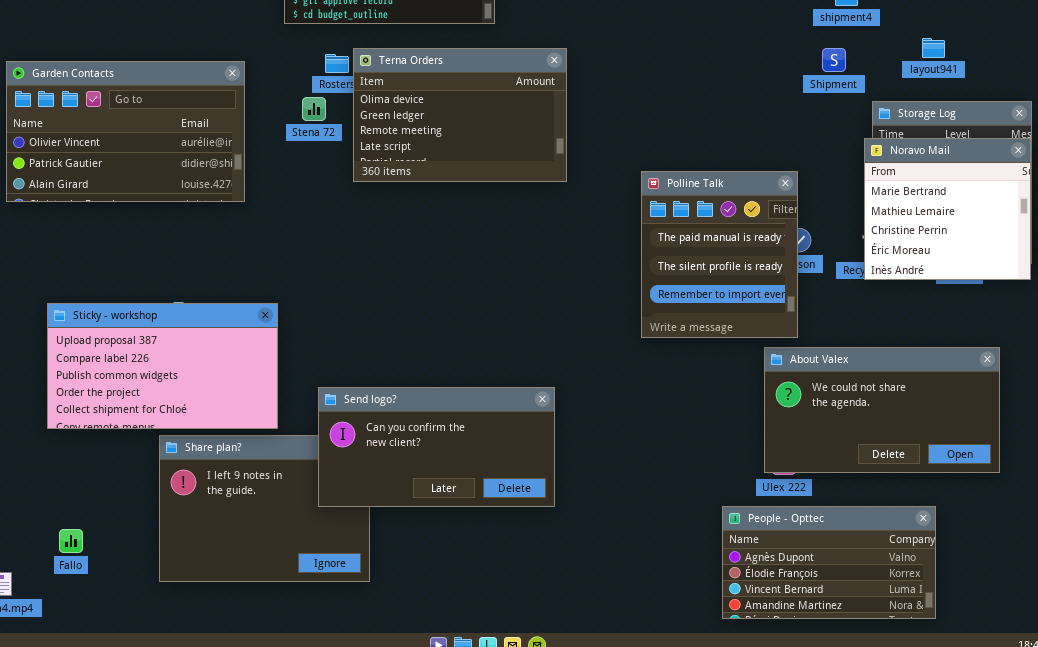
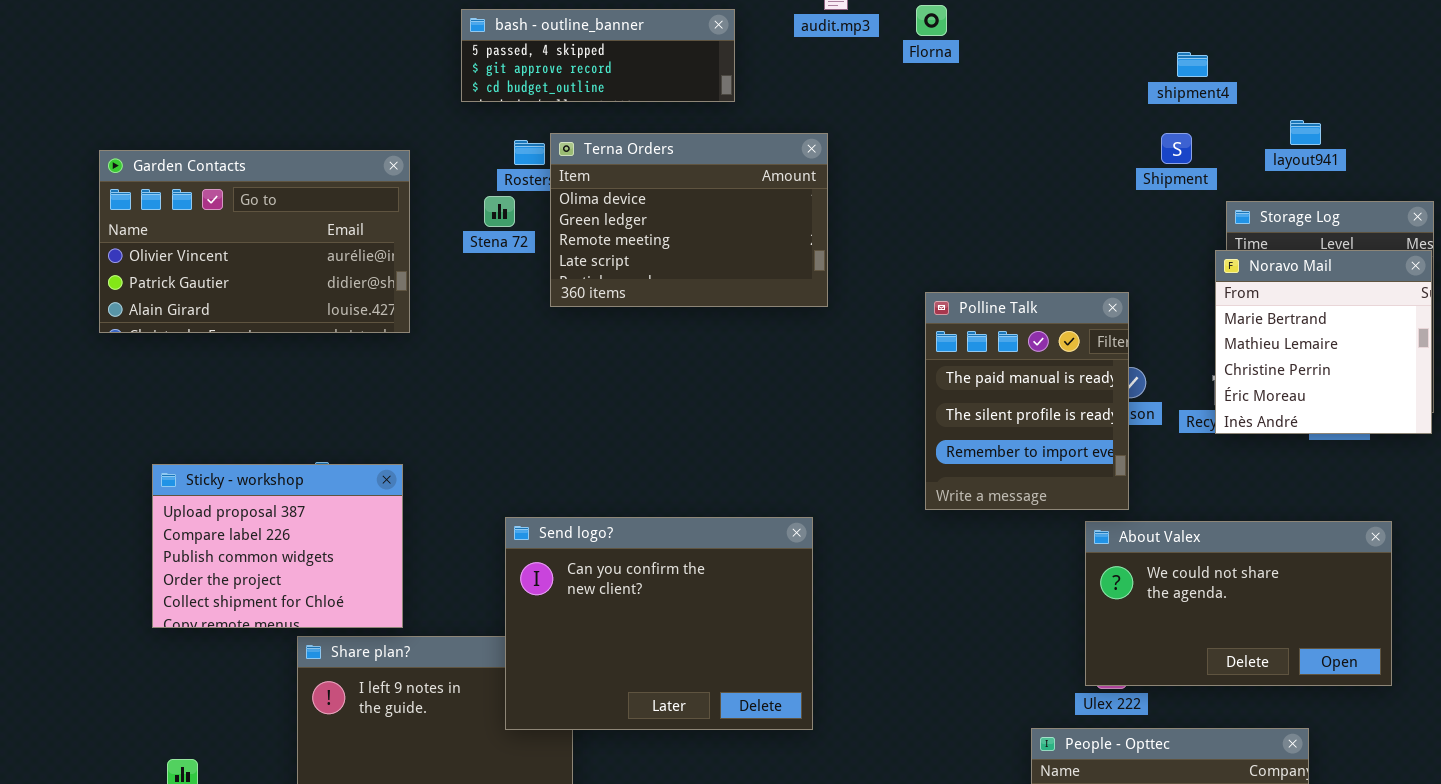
Sticky - workshop: [47,303,278,429] -> [152,464,403,628], resized
Send logo?: [318,387,555,507] -> [505,517,813,730], resized

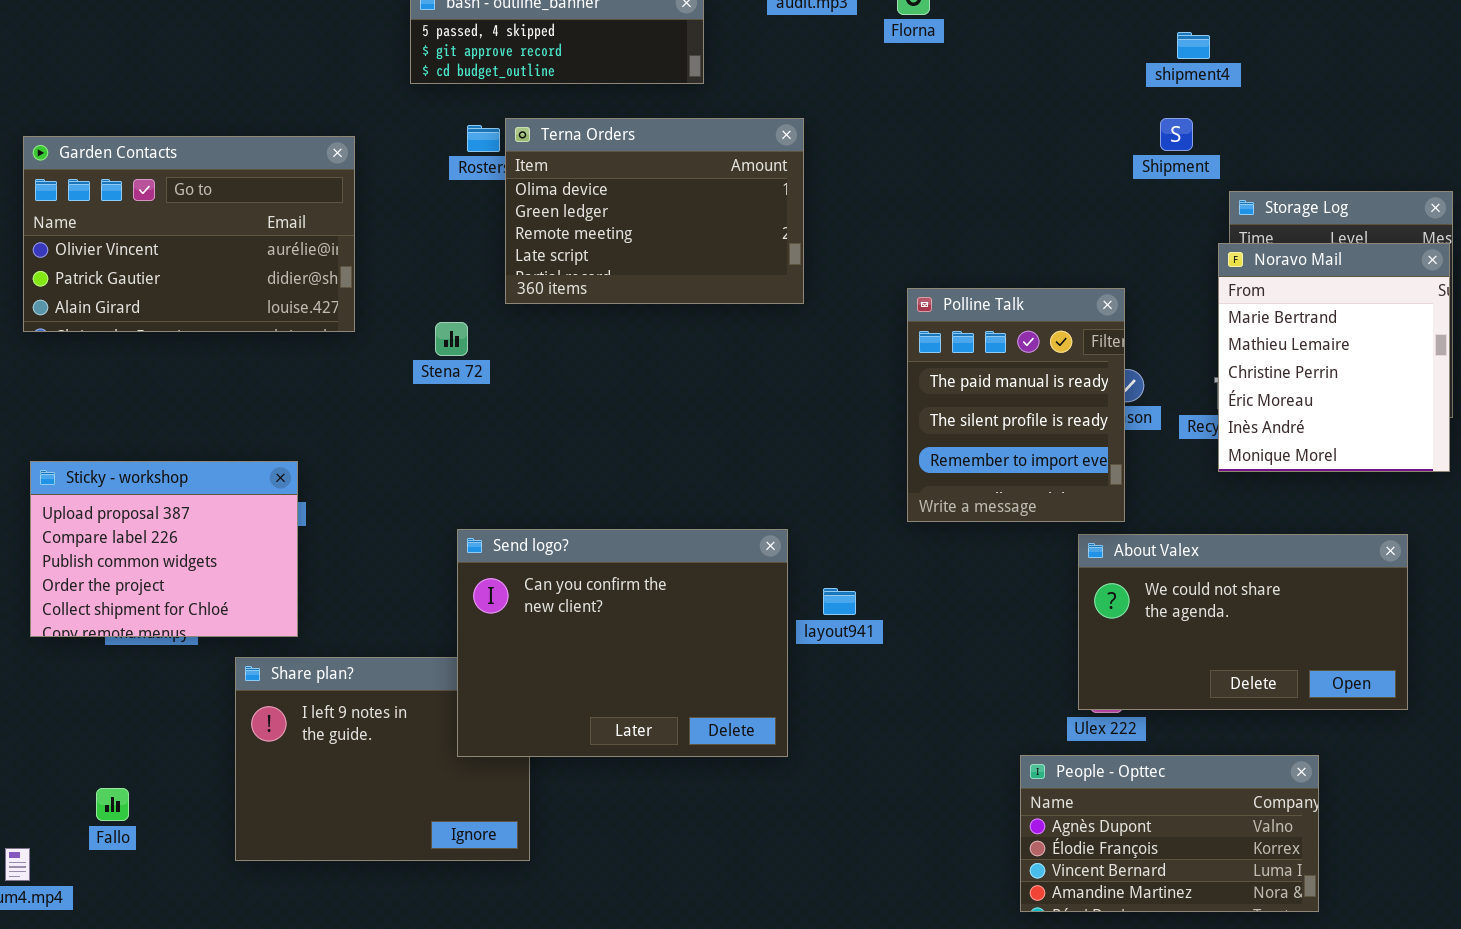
layout941: [1290,120,1321,145] -> [823,588,856,615], moved
Stena 72: [484,196,515,227] -> [435,322,468,356], moved
Noravo Mail: [1215,250,1432,434] -> [1218,243,1450,472], resized
Sticky - workshop: [152,464,403,628] -> [30,461,298,637], moved

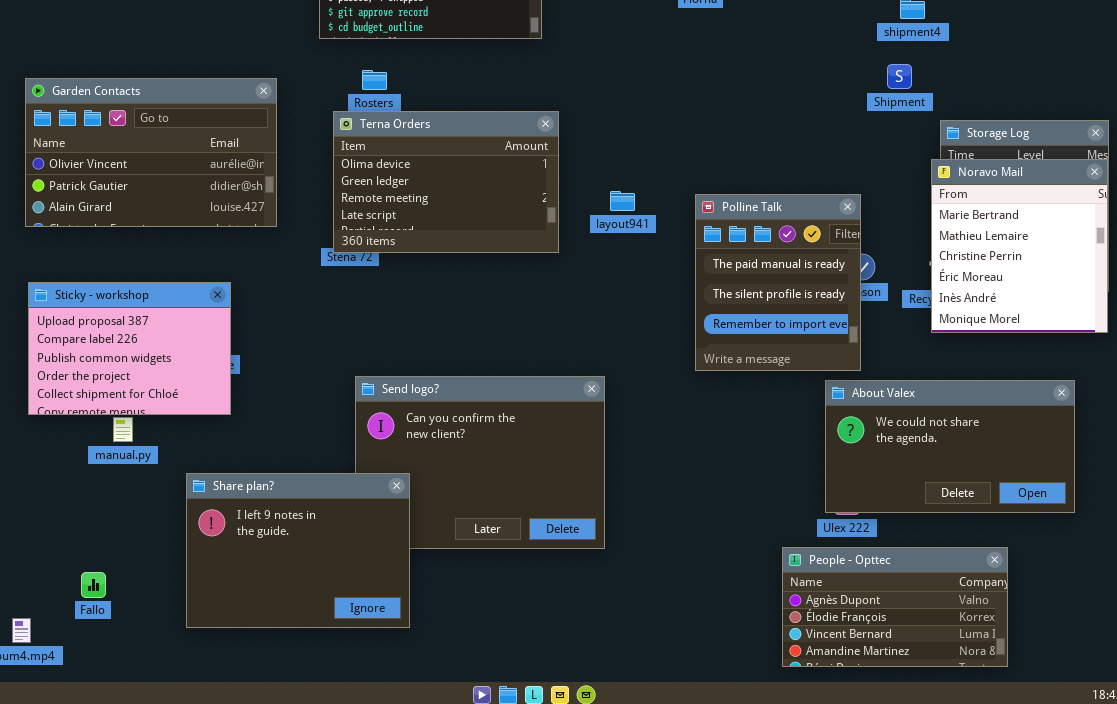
Terna Orders: [505,118,804,304] -> [333,111,559,253], moved
Sticky - workshop: [30,461,298,637] -> [28,282,231,415], moved
layout941: [823,588,856,615] -> [610,191,635,211], moved
Share plan?: [235,657,530,861] -> [186,473,410,628], raised

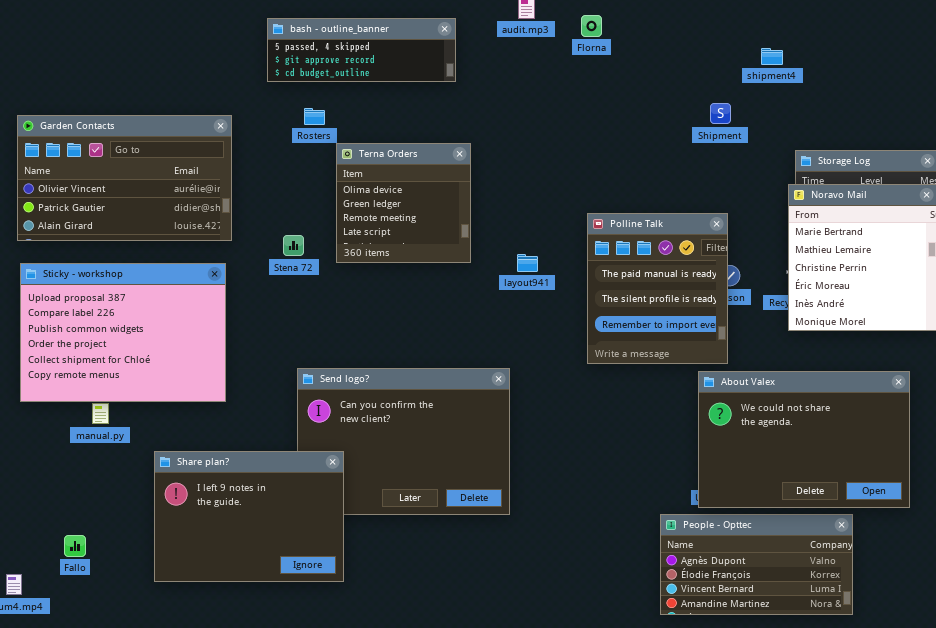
Shipment: [887,64,912,89] -> [710,103,731,124], moved
Terna Orders: [333,111,559,253] -> [336,143,471,263], resized
layout941: [610,191,635,211] -> [517,254,538,272], moved
Sticky - workshop: [28,282,231,415] -> [20,263,226,402], resized
About Valex: [825,380,1075,513] -> [698,371,910,508], resized

